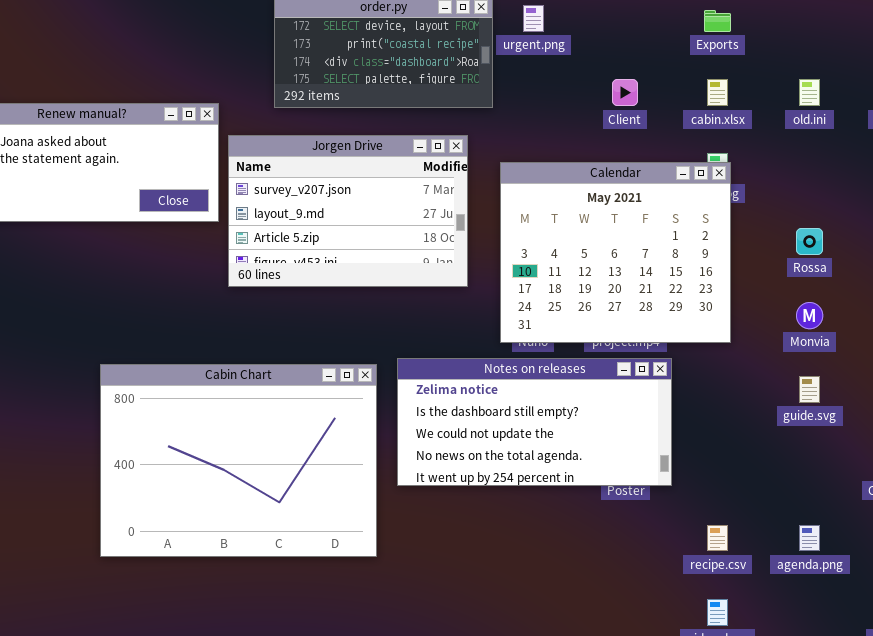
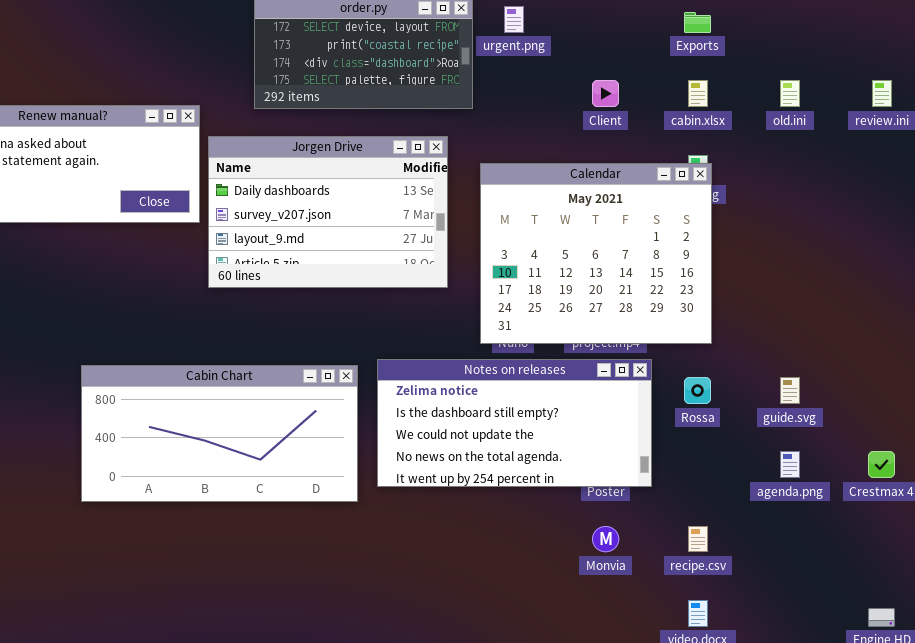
Jorgen Drive: [228,135,468,287] -> [208,136,448,288], scrolled up 1 row
Rossa: [796,228,823,255] -> [684,377,711,404], moved
Monvia: [796,302,823,329] -> [592,526,619,552], moved
Cabin Chart: [100,364,377,557] -> [81,365,358,502], resized
agenda.png: [799,525,820,551] -> [780,451,800,478], moved

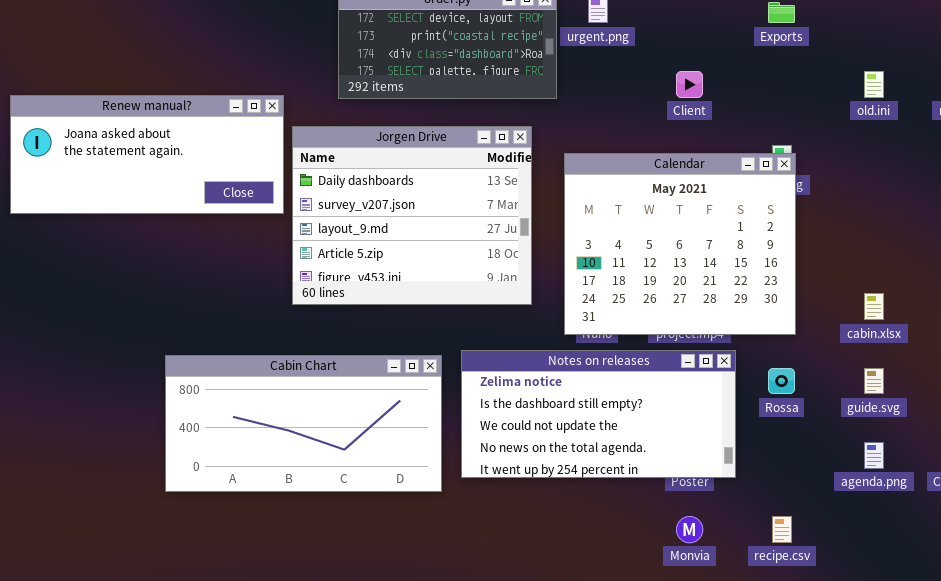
cabin.xlsx: [688,80,708,107] -> [864,293,884,320], moved
Jorgen Drive: [208,136,448,288] -> [292,126,532,305], resized

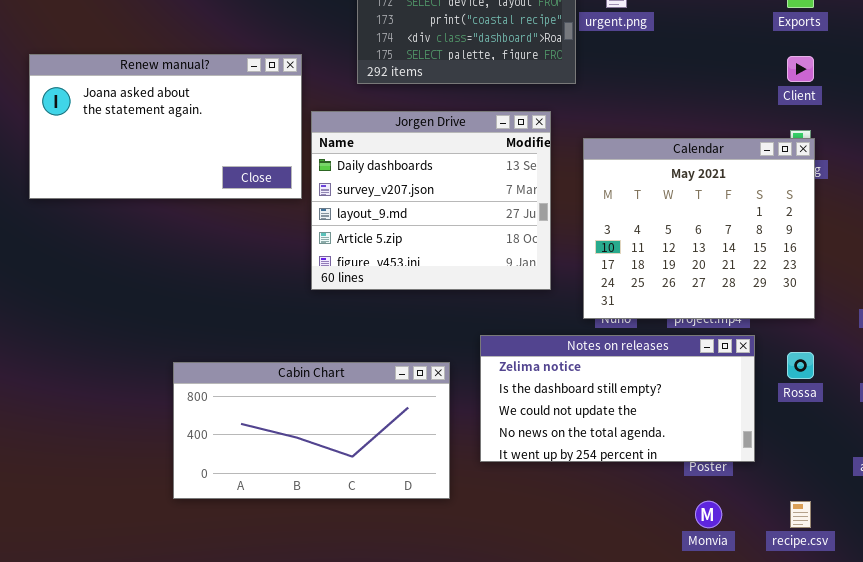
Client: [676,71,703,98] -> [787,56,814,82], moved
Renew manual?: [10,95,284,214] -> [29,54,302,199], resized
Cabin Chart: [165,355,442,492] -> [173,362,450,499], moved

